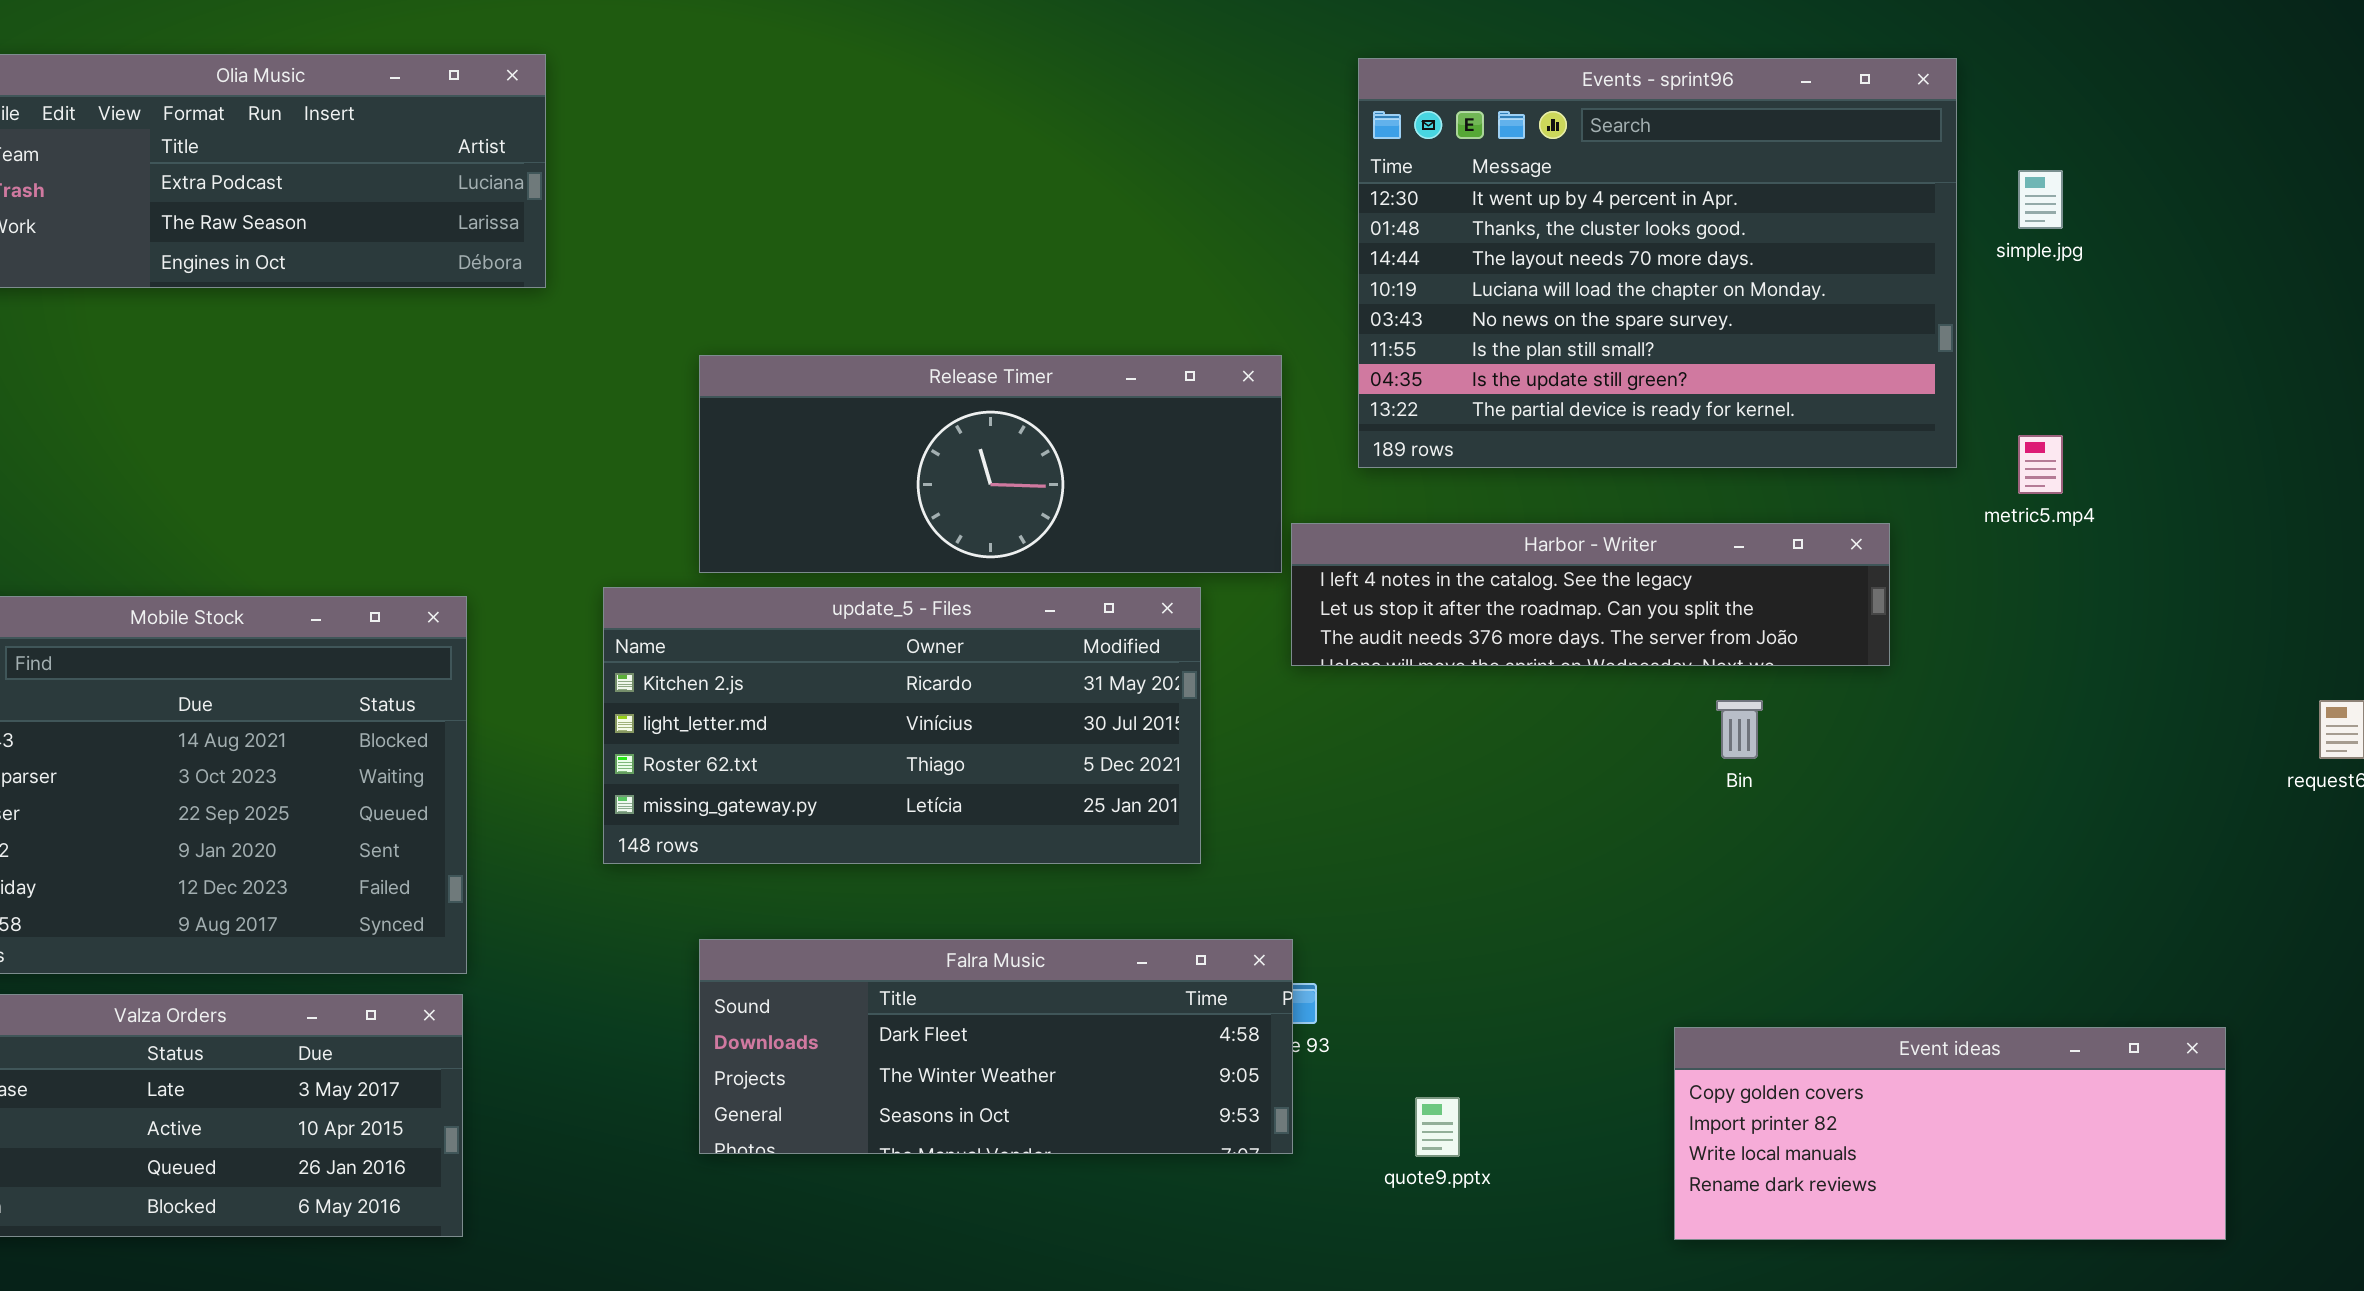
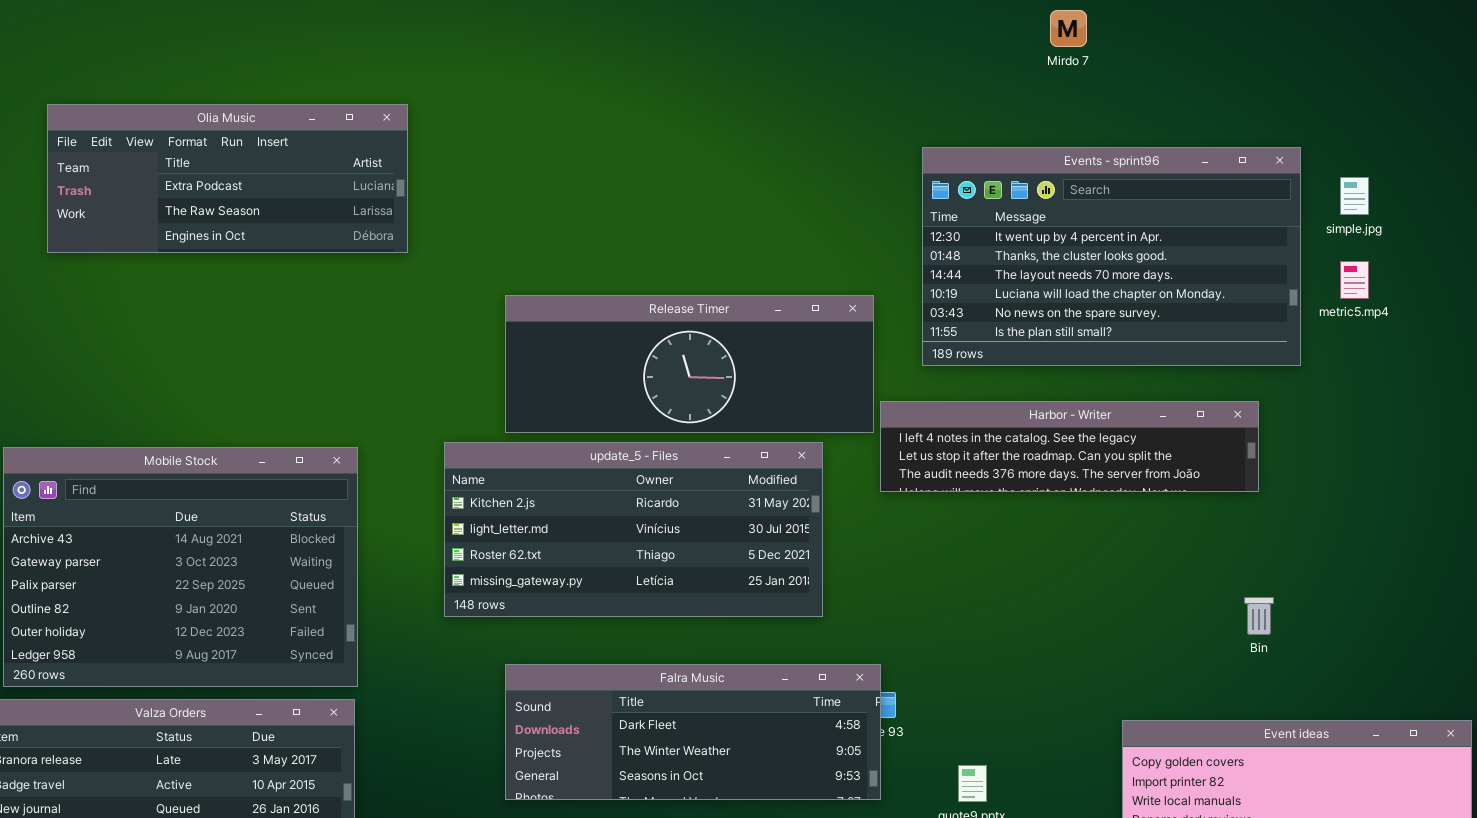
Events - sprint96: [1358,58,1957,468] -> [922,147,1301,366], resized
metric5.mp4: [2018,435,2063,494] -> [1340,261,1369,299], moved
Bin: [1716,700,1763,759] -> [1244,597,1274,635], moved

